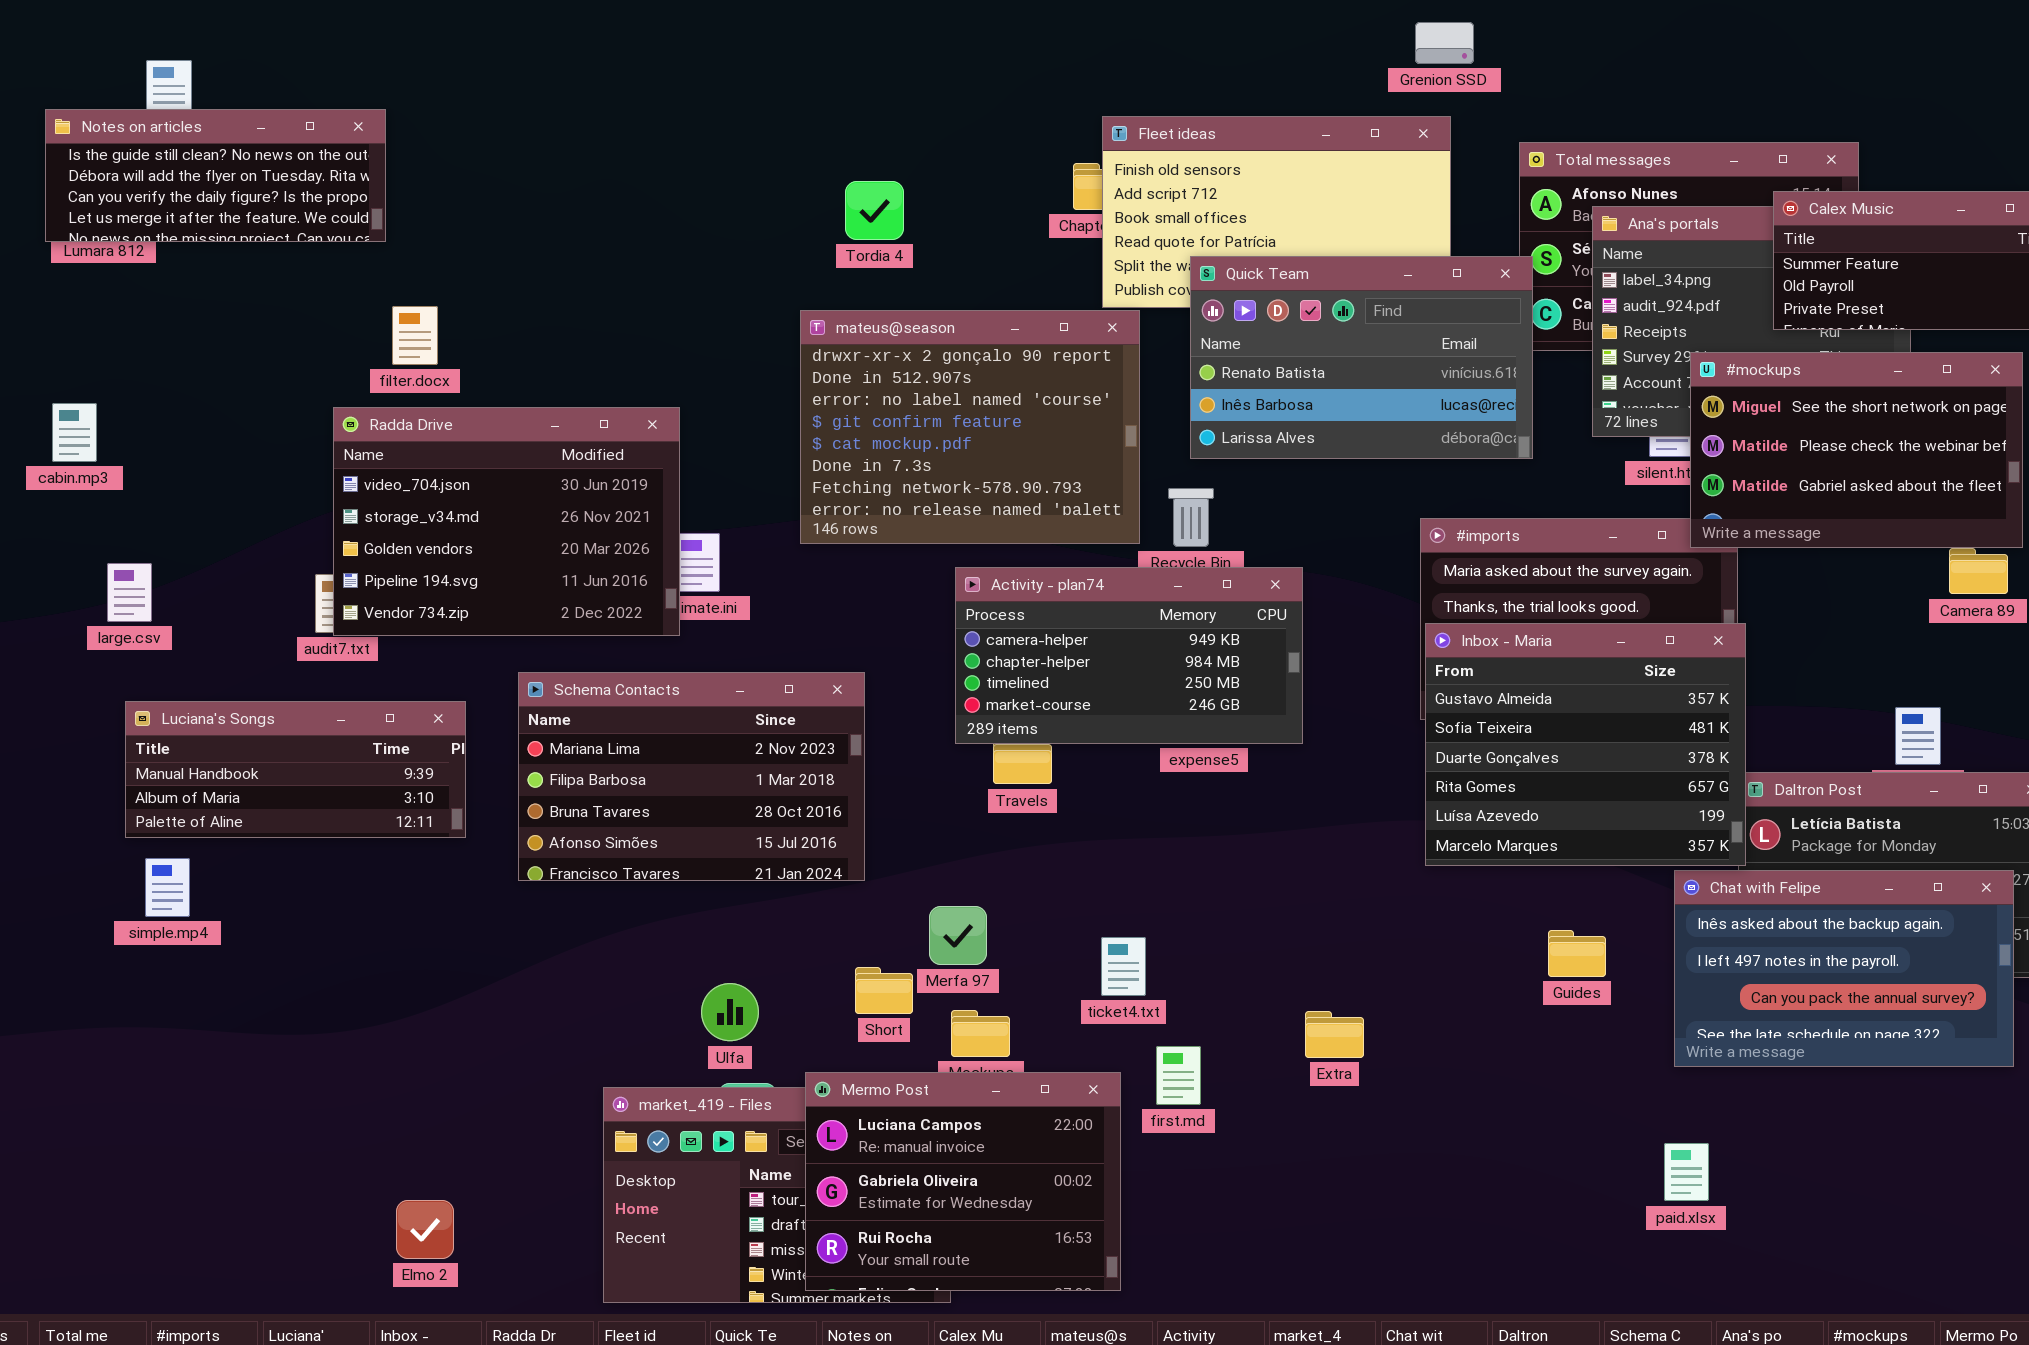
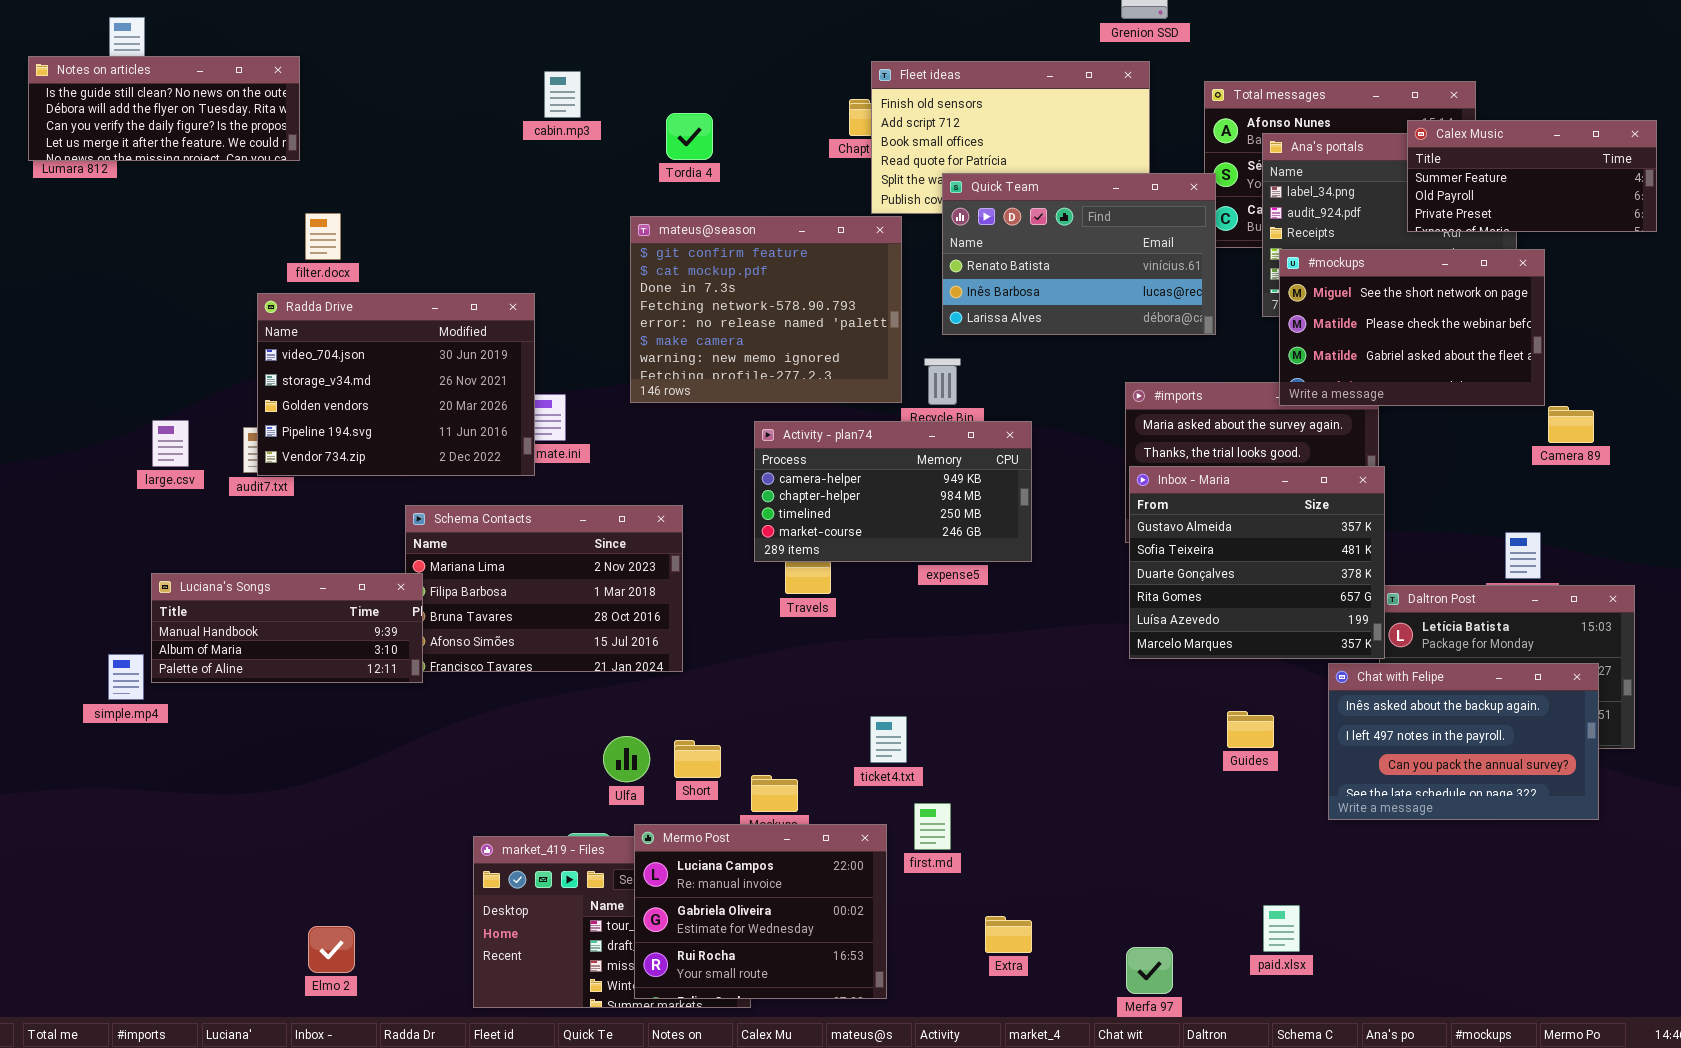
mateus@season: [800,310,1140,544] -> [630,216,902,403], scrolled down 3 rows
#mockups: [1690,352,2023,548] -> [1279,249,1545,406], moved
cabin.mp3: [52,403,97,462] -> [544,71,581,118], moved
large.csv: [107,563,152,622] -> [152,420,189,467], moved
Luciana's Songs: [125,701,466,838] -> [151,573,423,683], moved
Merfa 97: [929,906,987,965] -> [1126,947,1173,994], moved
Ulfa: [701,983,759,1041] -> [603,736,650,782], moved
Extra: [1305,1011,1364,1058] -> [985,916,1032,953], moved
paid.xlsx: [1664,1143,1709,1201] -> [1263,905,1300,952], moved

